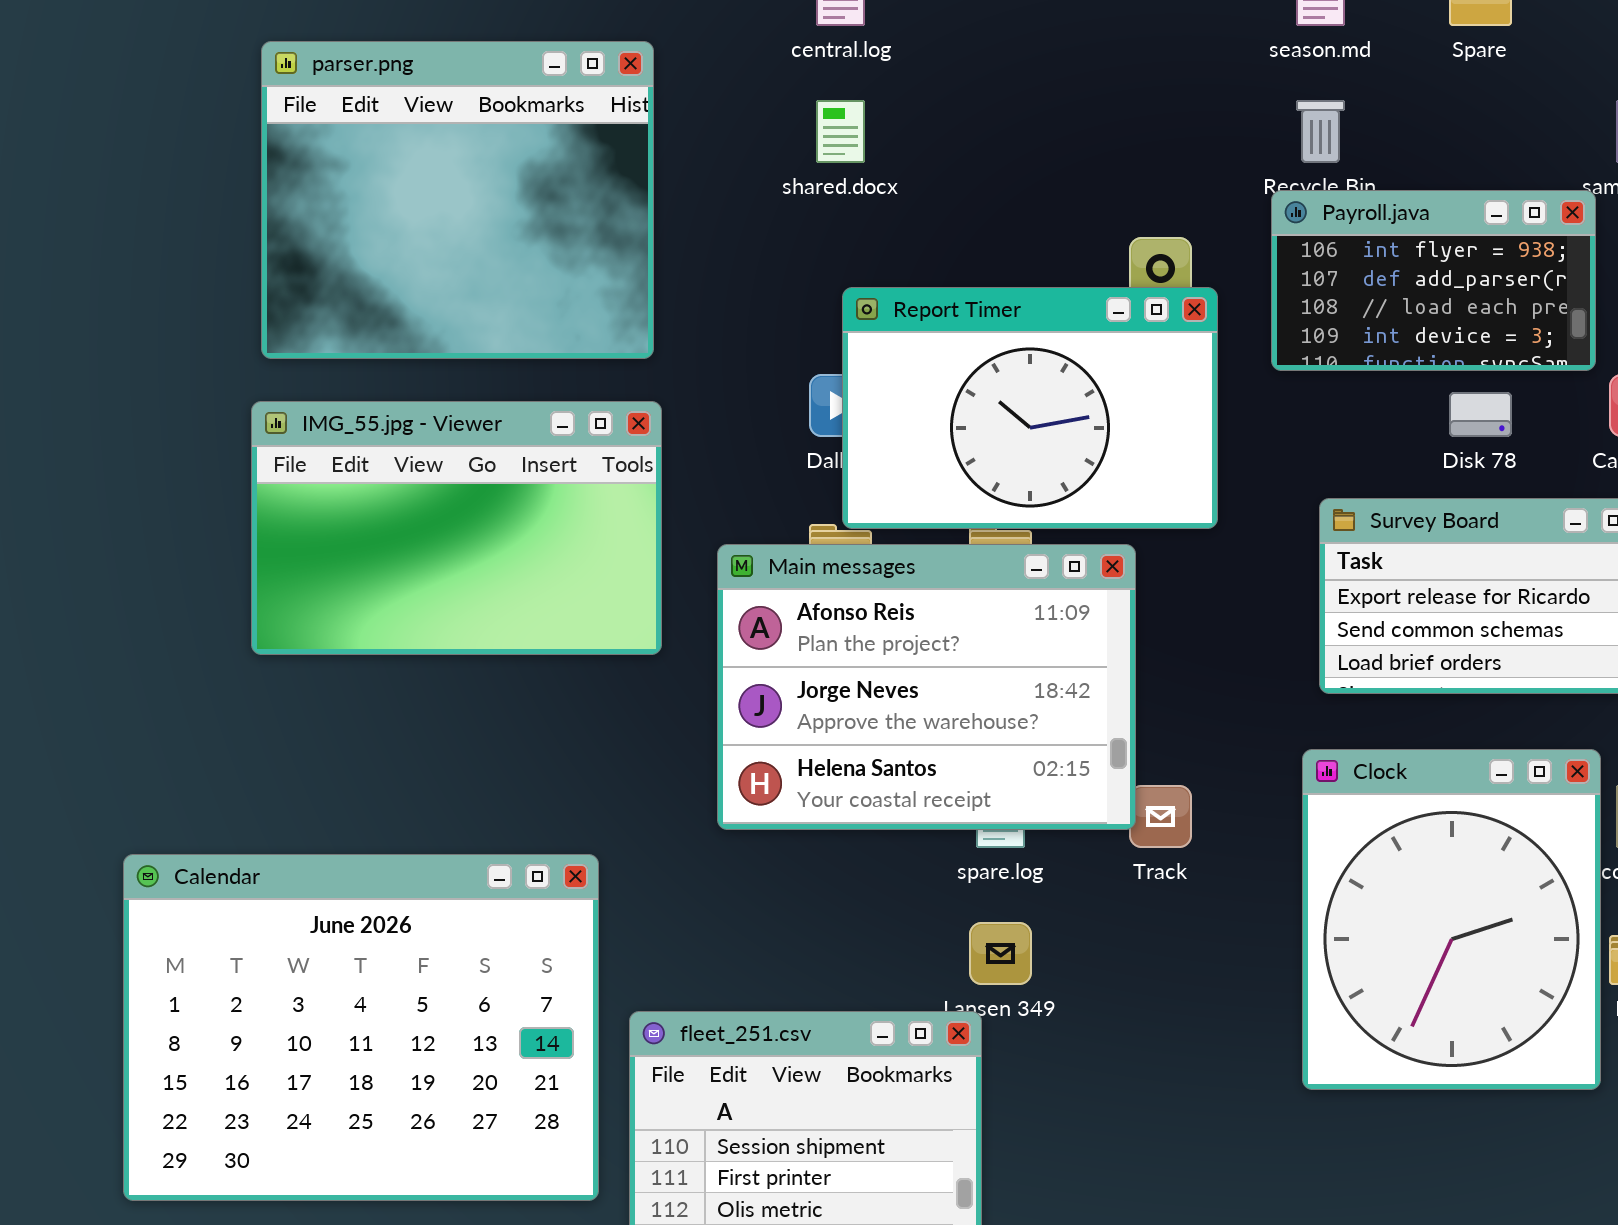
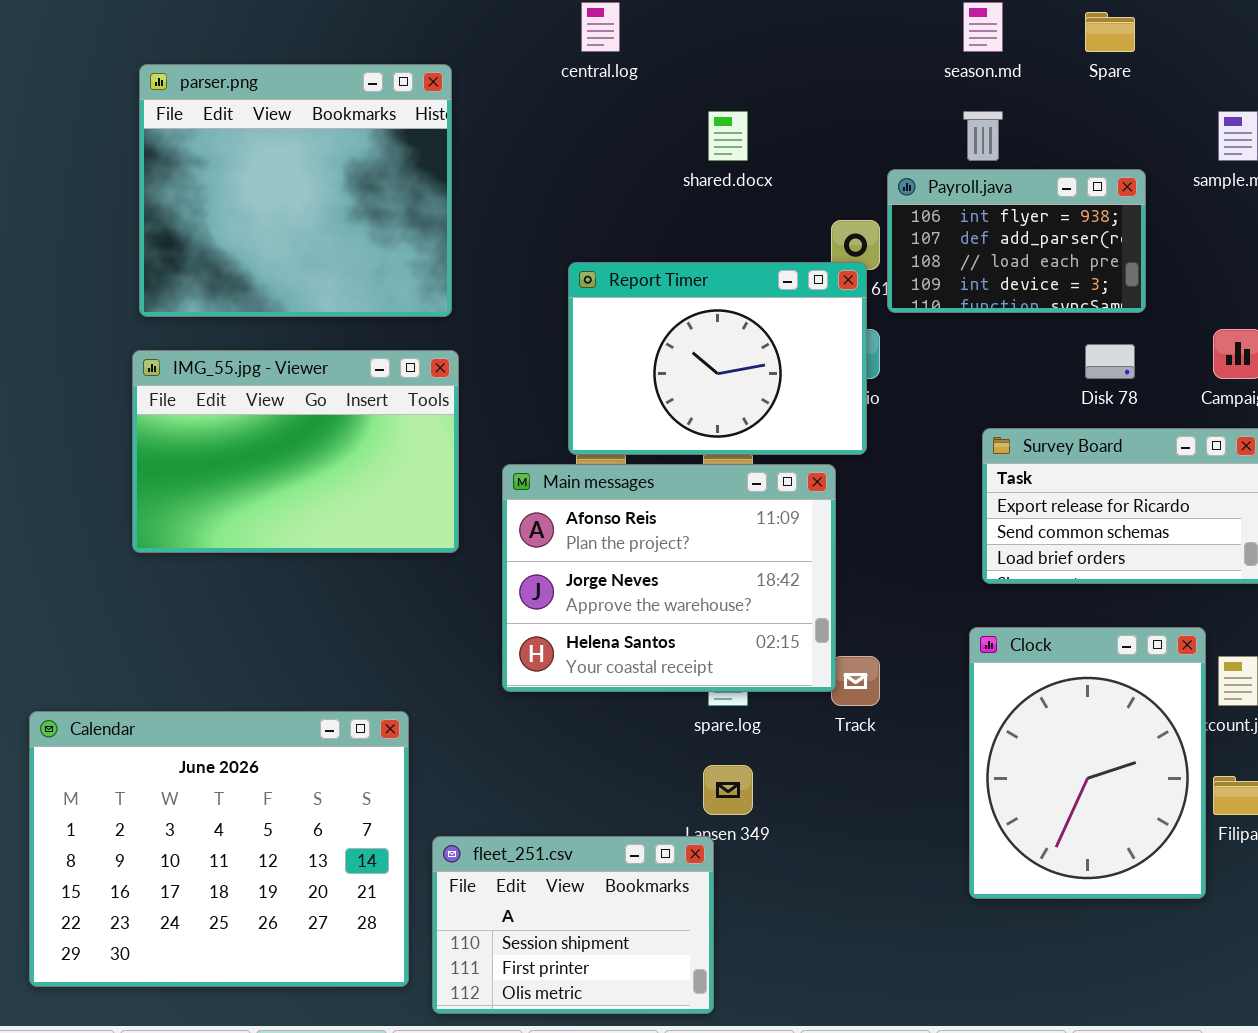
shared.docx: [816,100,865,163] -> [708,111,748,161], moved
Payroll.java: [1271,190,1596,371] -> [887,169,1146,313], moved
Report Timer: [842,287,1218,529] -> [568,262,867,455], moved

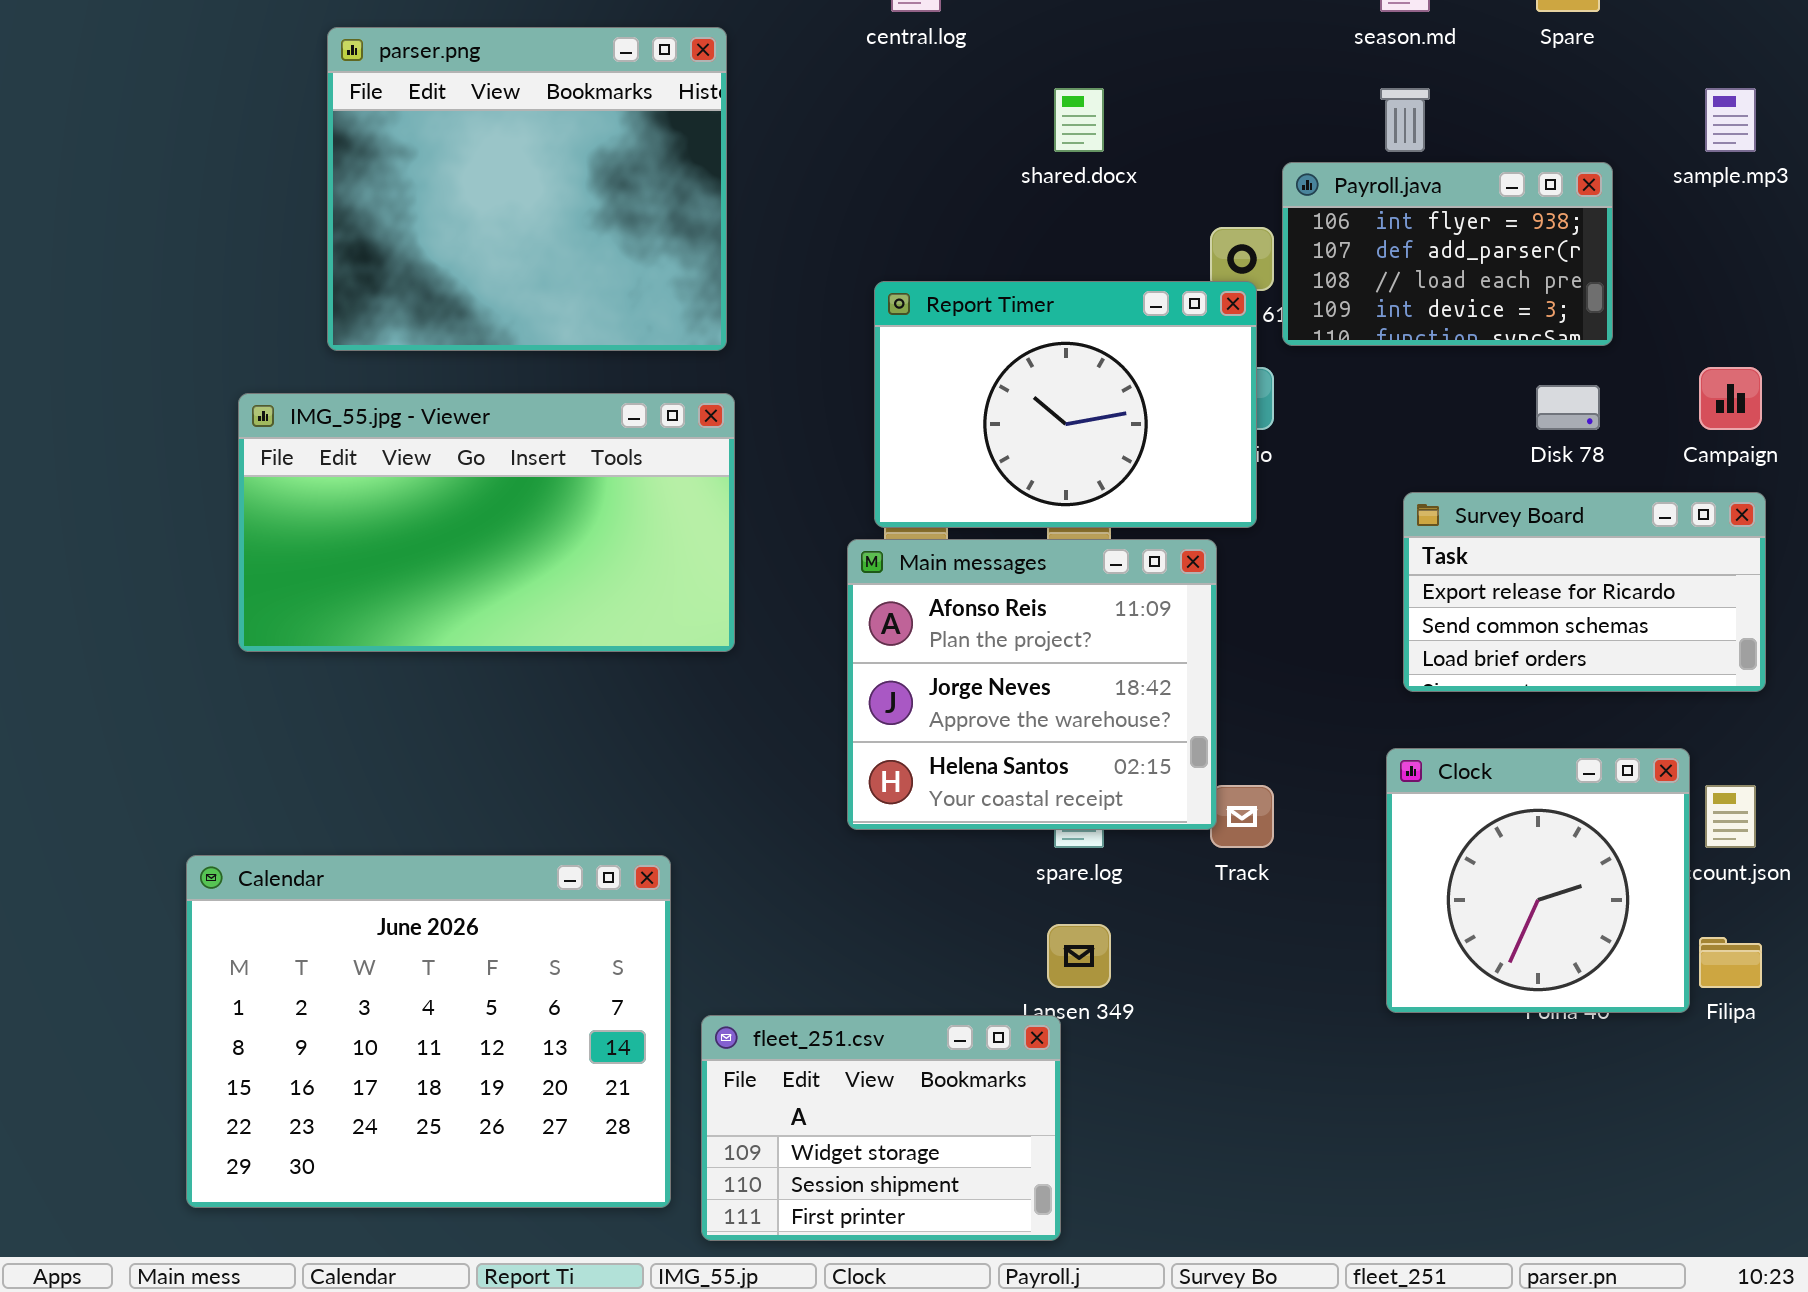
IMG_55.jpg - Viewer: [132,350,459,553] -> [238,393,735,652], resized
Main messages: [502,464,836,692] -> [847,539,1217,830], resized
Clock: [969,627,1206,899] -> [1386,748,1690,1013], resized
fleet_251.csv: [432,836,714,1014] -> [701,1015,1061,1241], scrolled up 1 row

